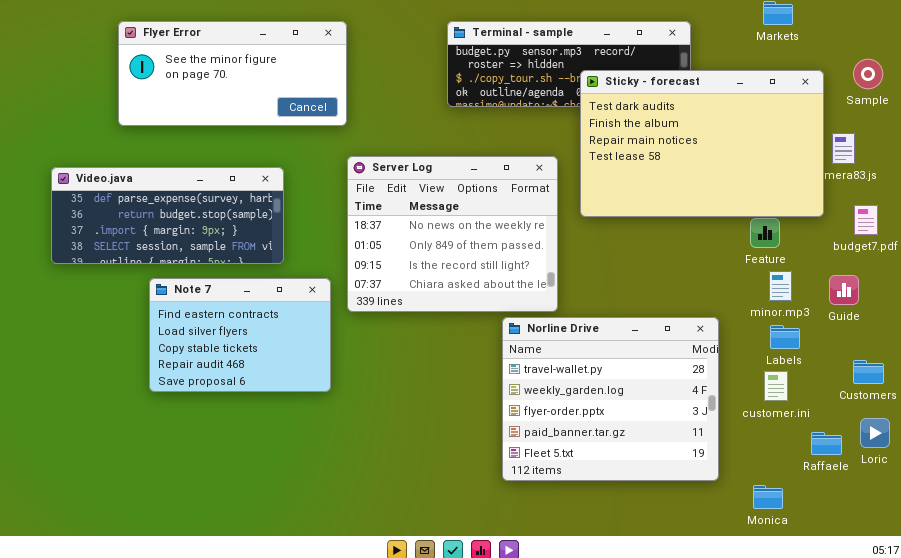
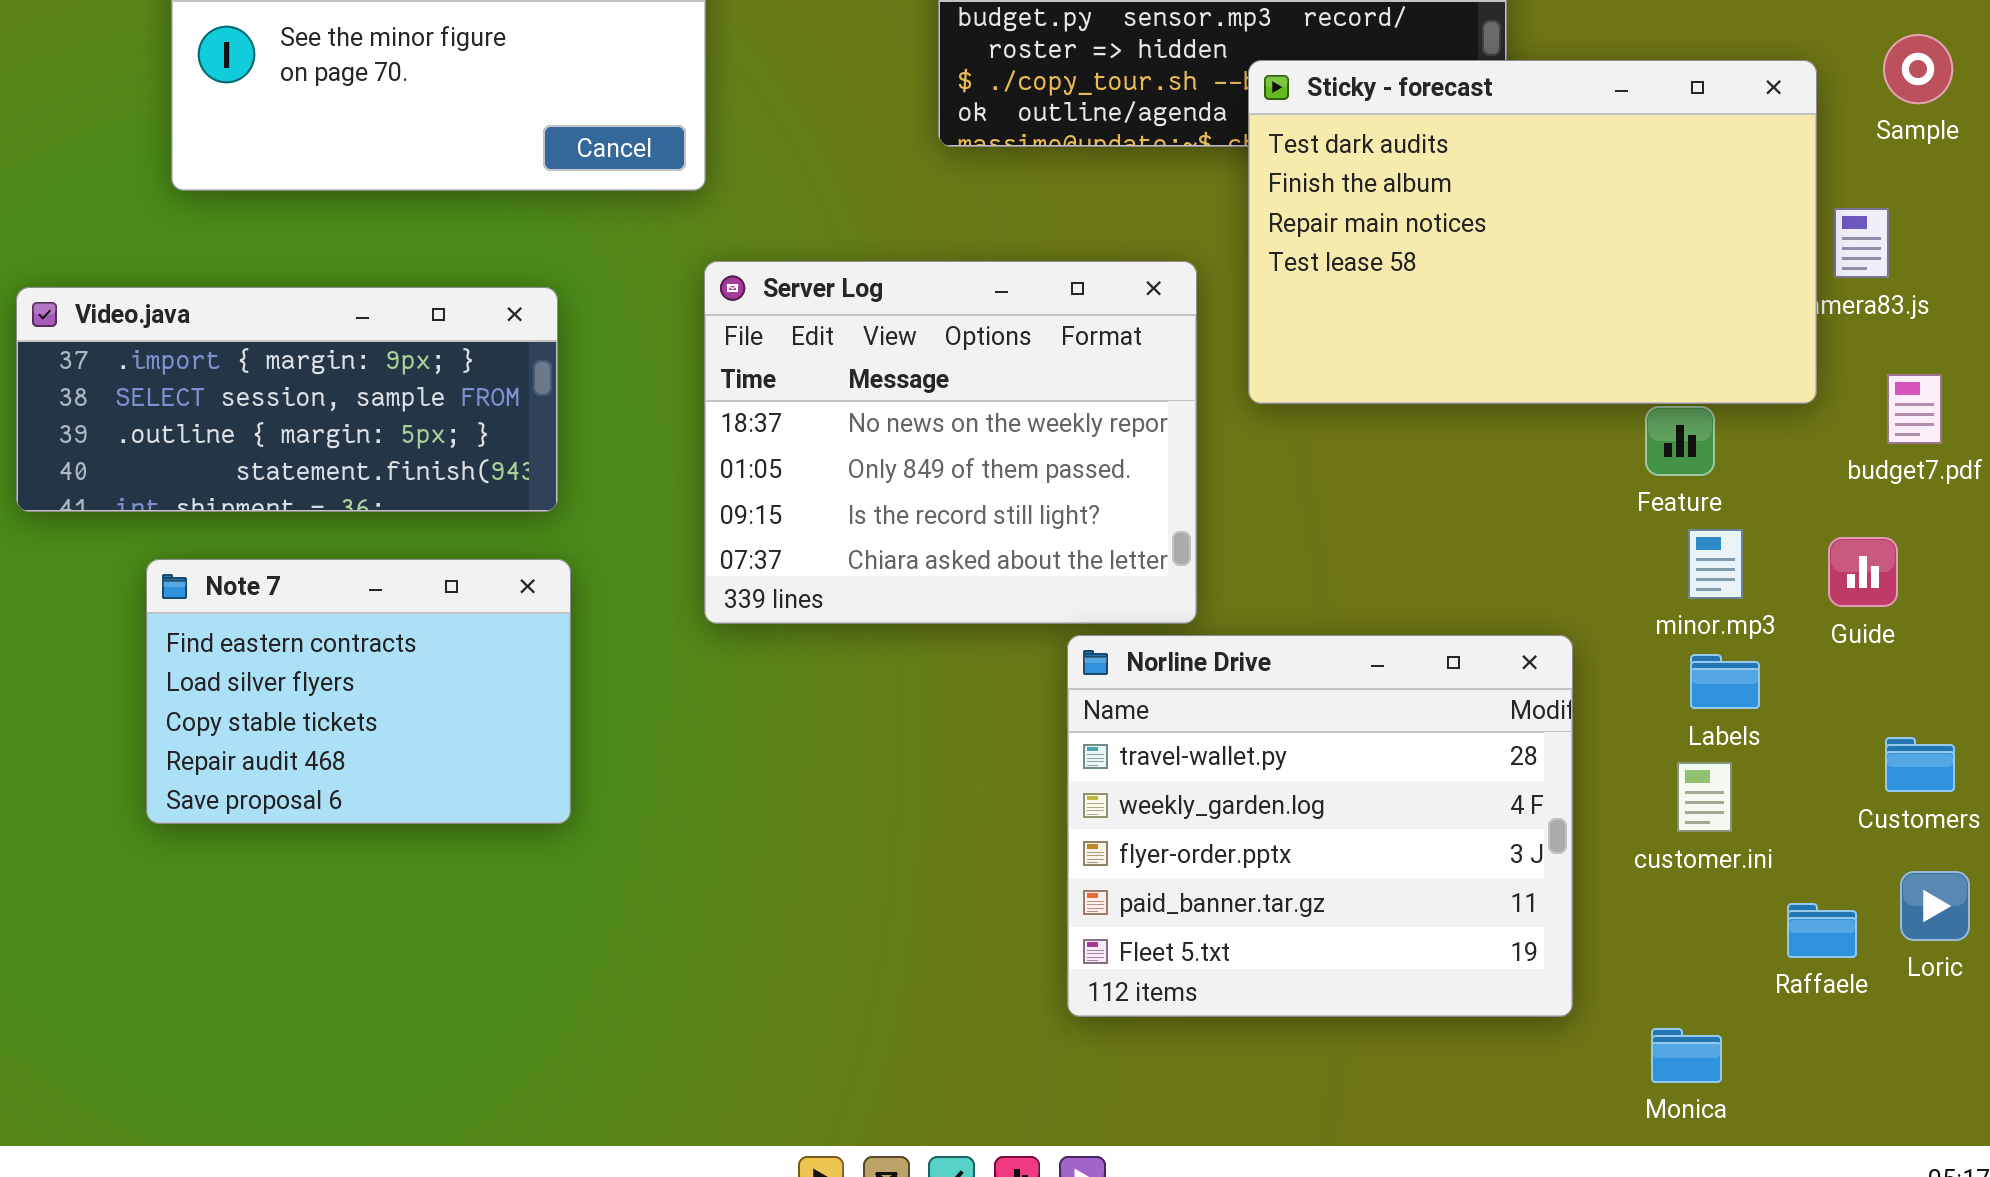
Video.java: [51,167,284,264] -> [16,287,558,512], scrolled down 2 rows
Note 7: [149,278,331,392] -> [146,559,571,824], moved

